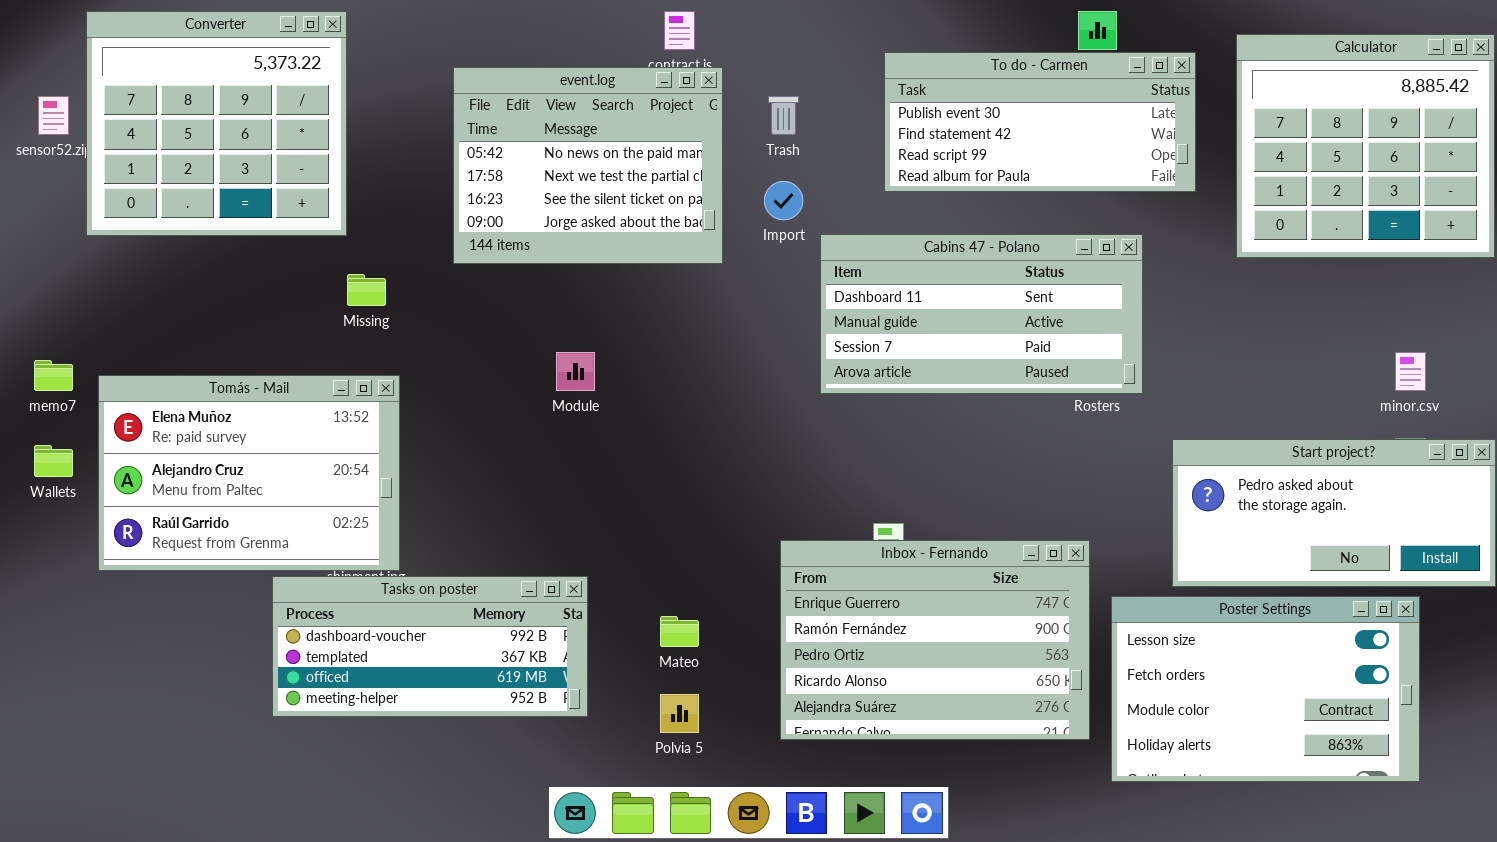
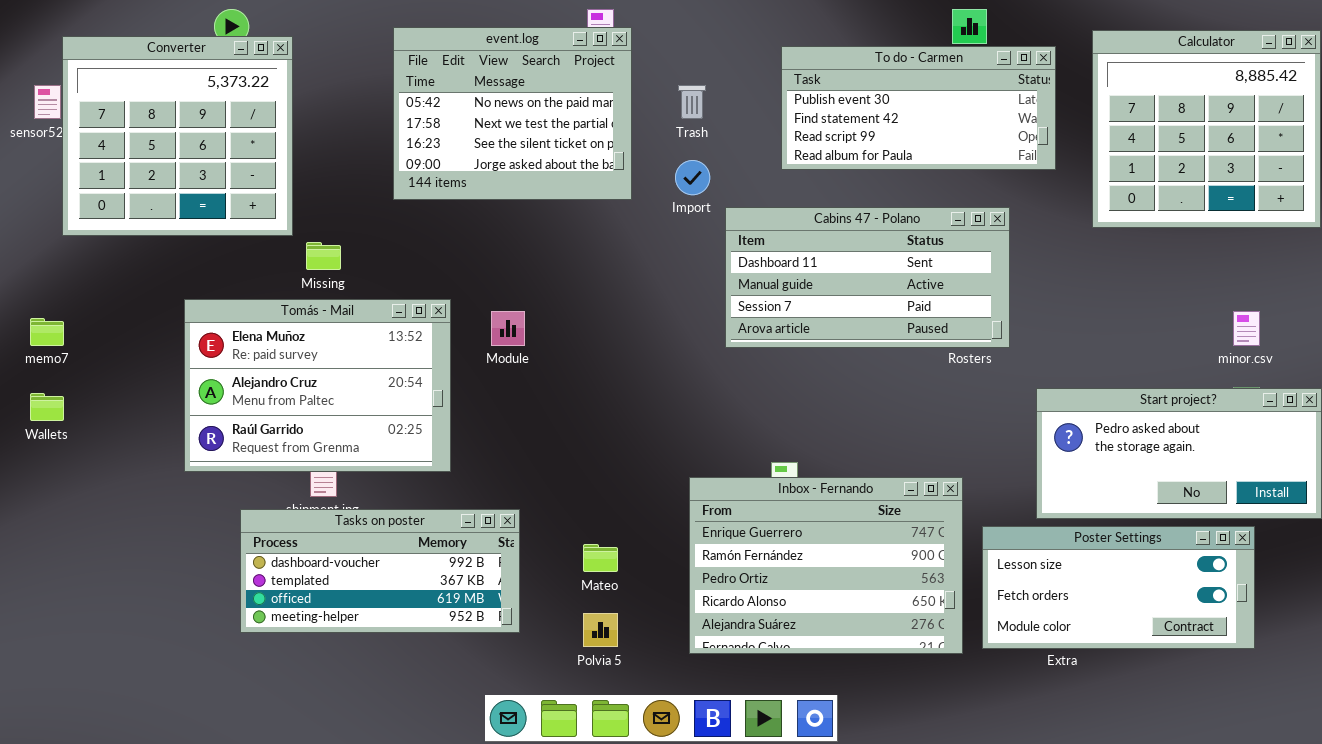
Converter: [86,11,347,236] -> [62,36,293,236], moved
event.log: [453,67,723,264] -> [393,27,632,200], moved
Tomás - Mail: [98,375,400,571] -> [184,299,451,472], moved
Poster Settings: [1111,596,1420,782] -> [982,526,1255,649], resized

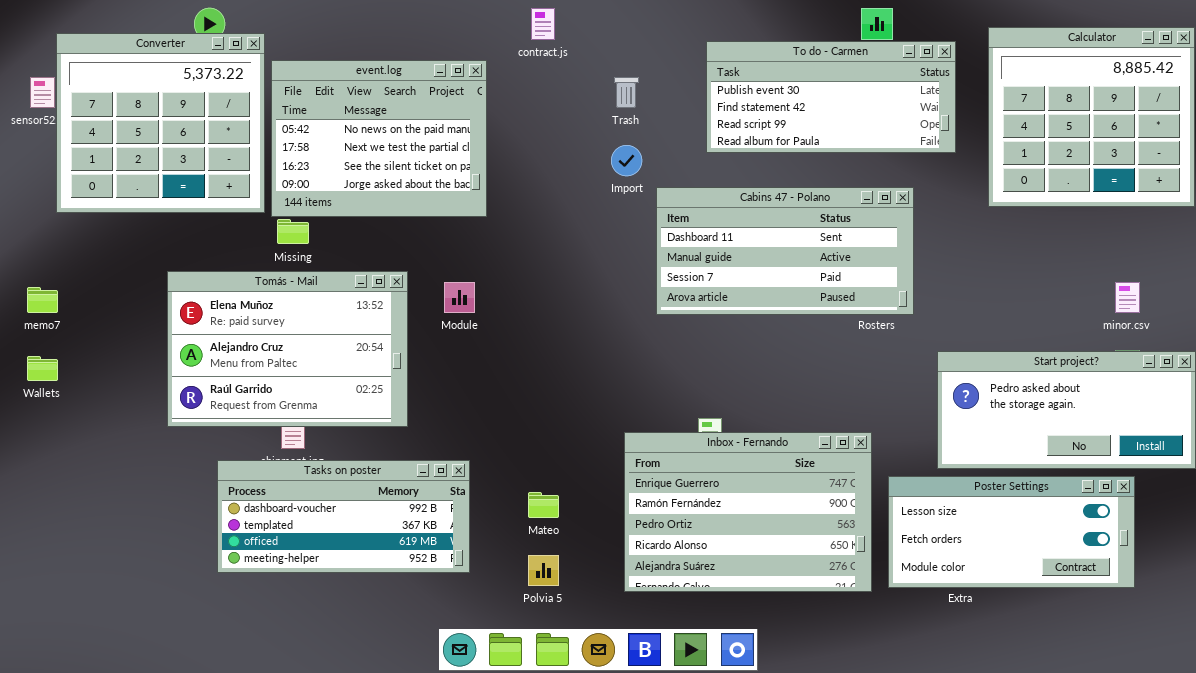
event.log: [393,27,632,200] -> [271,60,487,217], moved

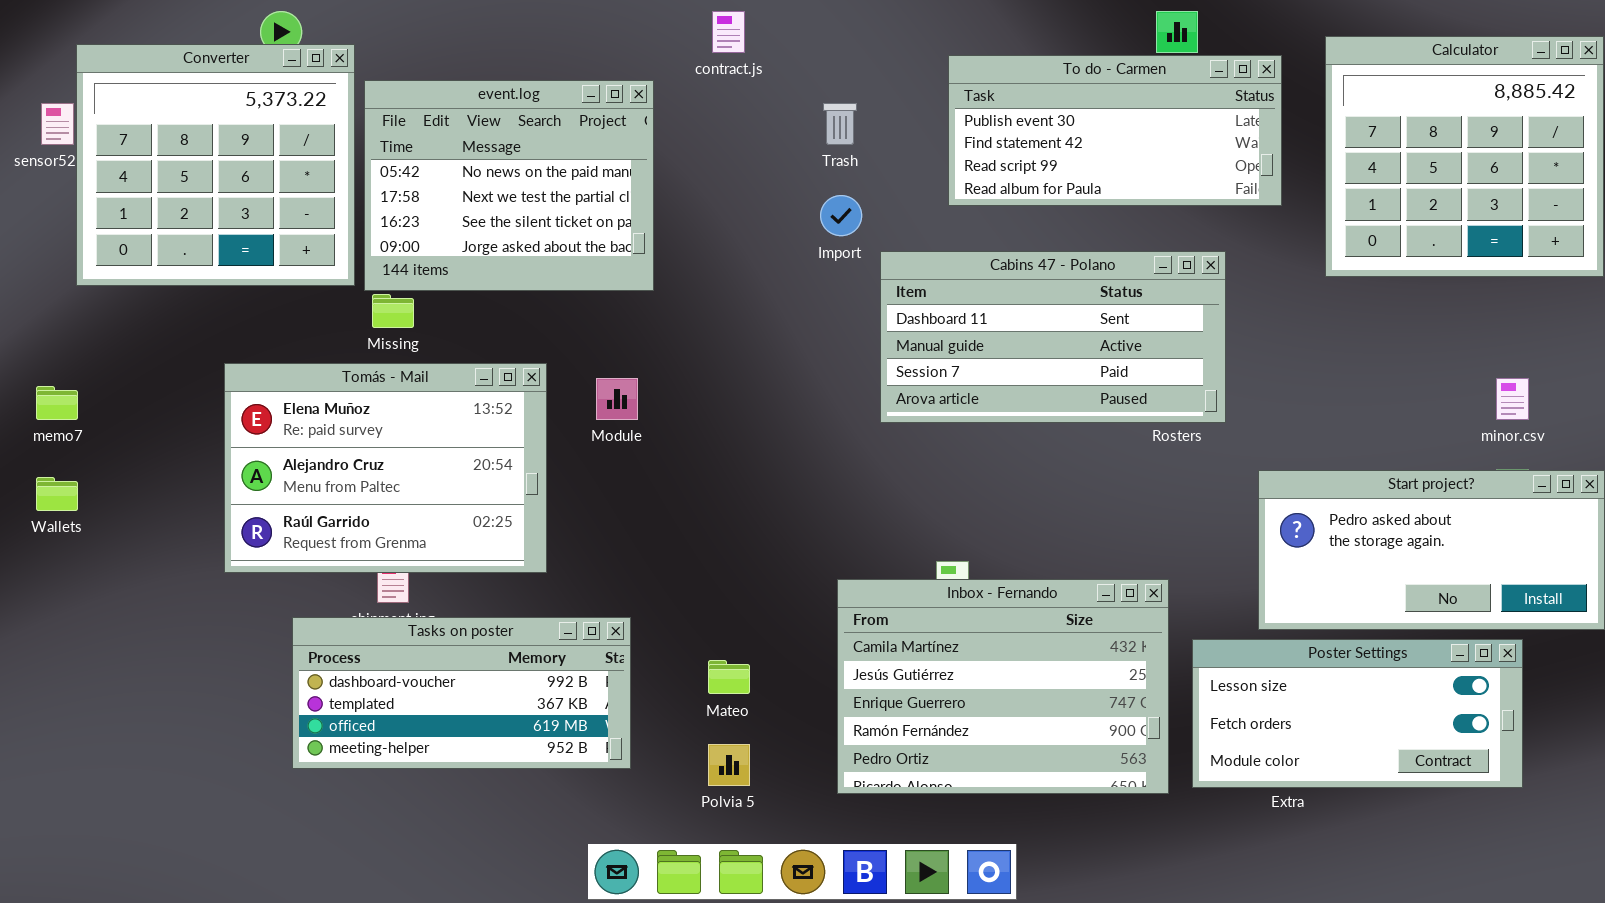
Inbox - Fernando: [624,432,872,592] -> [837,579,1169,794], scrolled up 2 rows

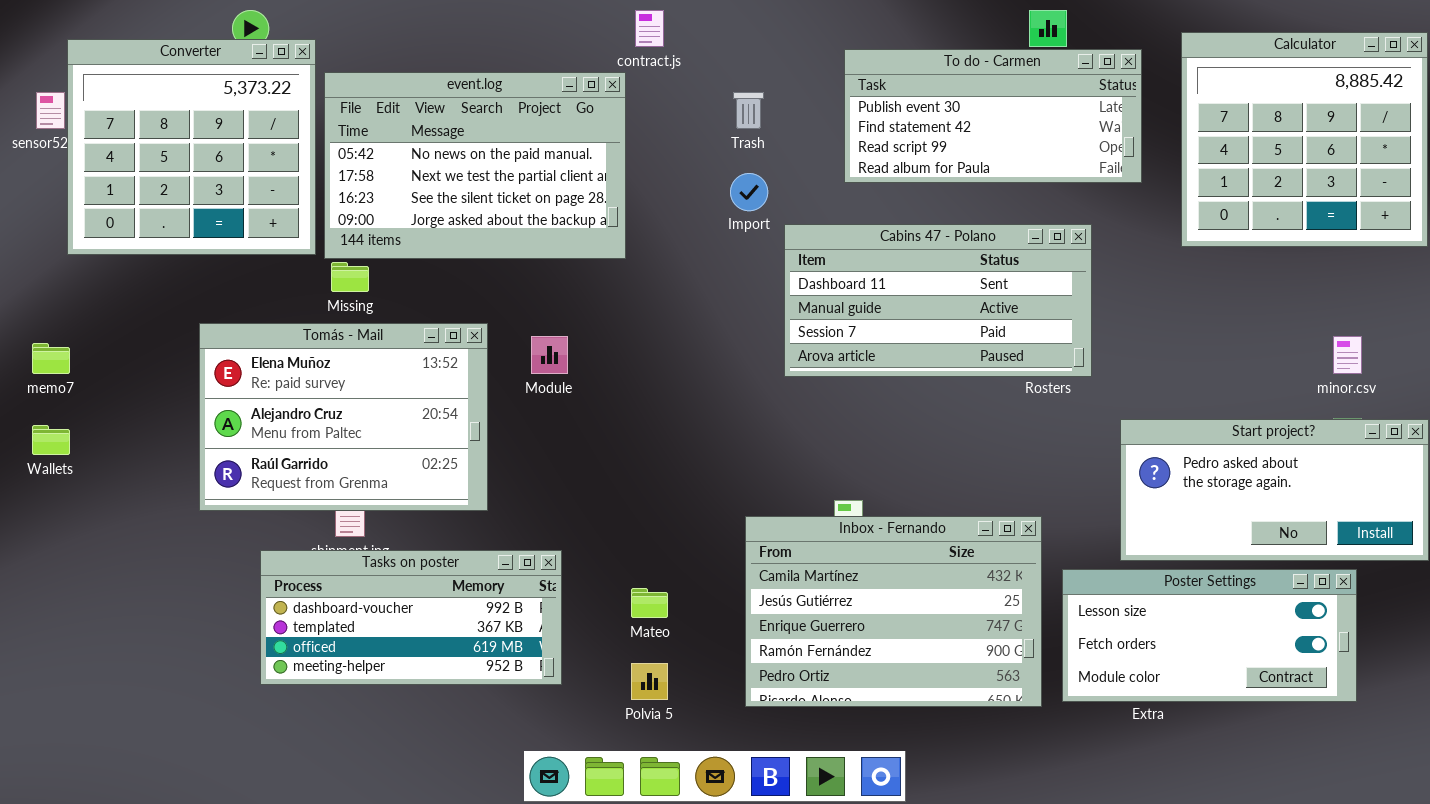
event.log: [364,80,654,291] -> [324,72,626,259], resized

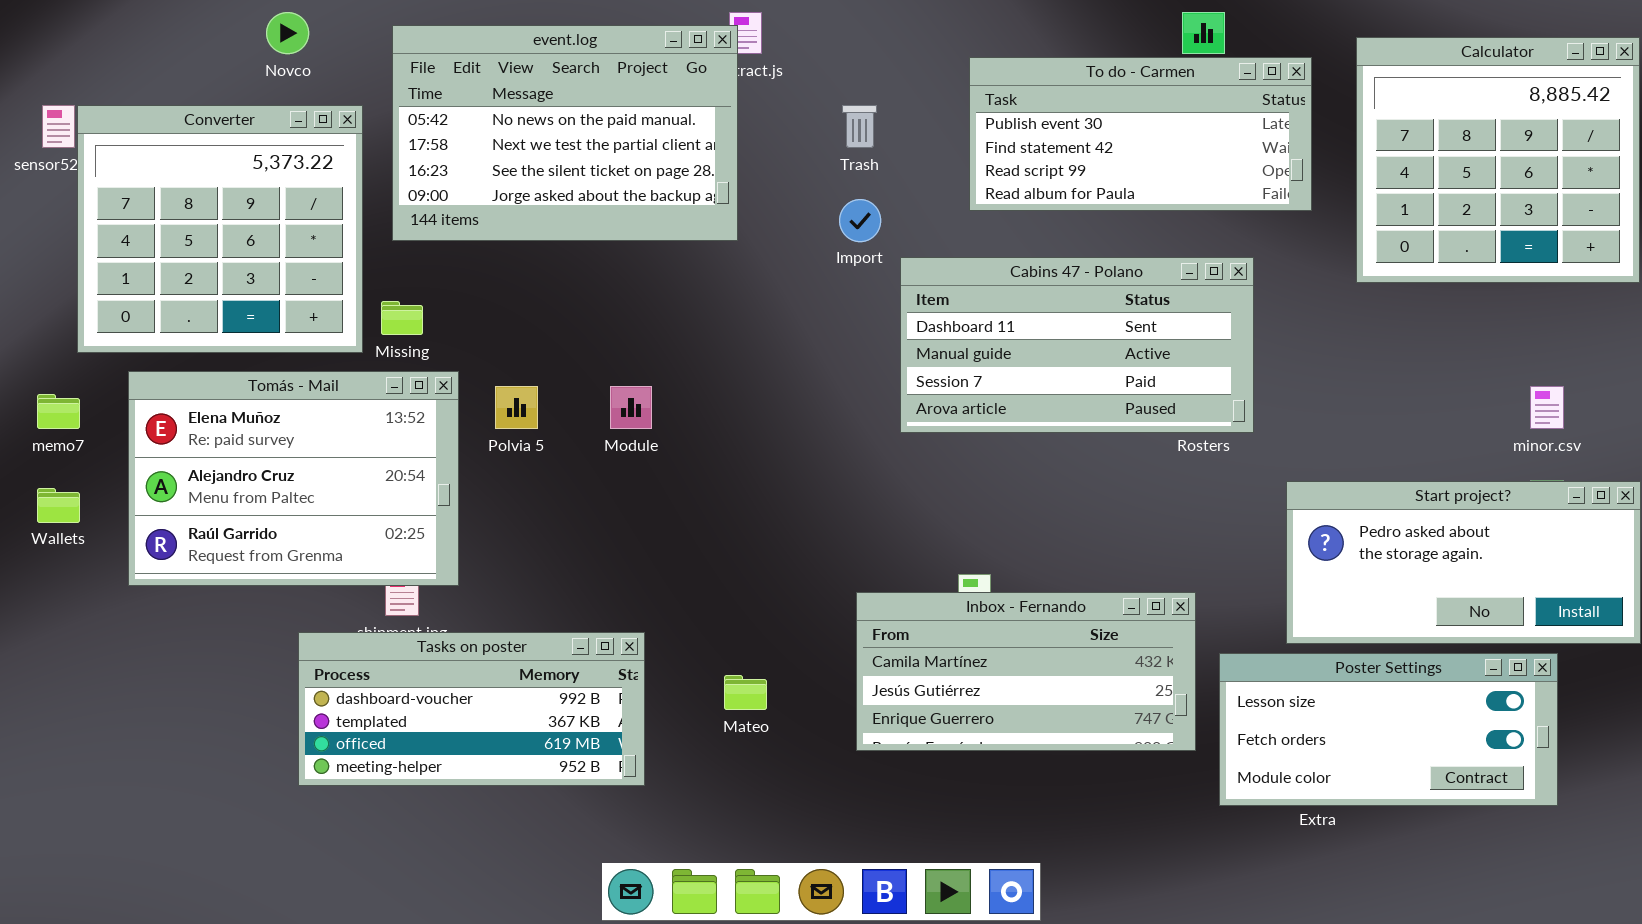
Converter: [67,39,316,255] -> [77,105,363,353], moved
event.log: [324,72,626,259] -> [392,25,738,241], moved
Tomás - Mail: [199,323,488,511] -> [128,371,459,586], moved
Inbox - Fernando: [745,516,1042,707] -> [856,592,1196,751], resized
Polvia 5: [631,663,668,700] -> [495,386,538,429], moved

